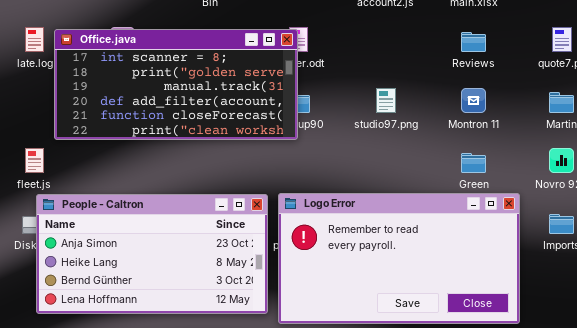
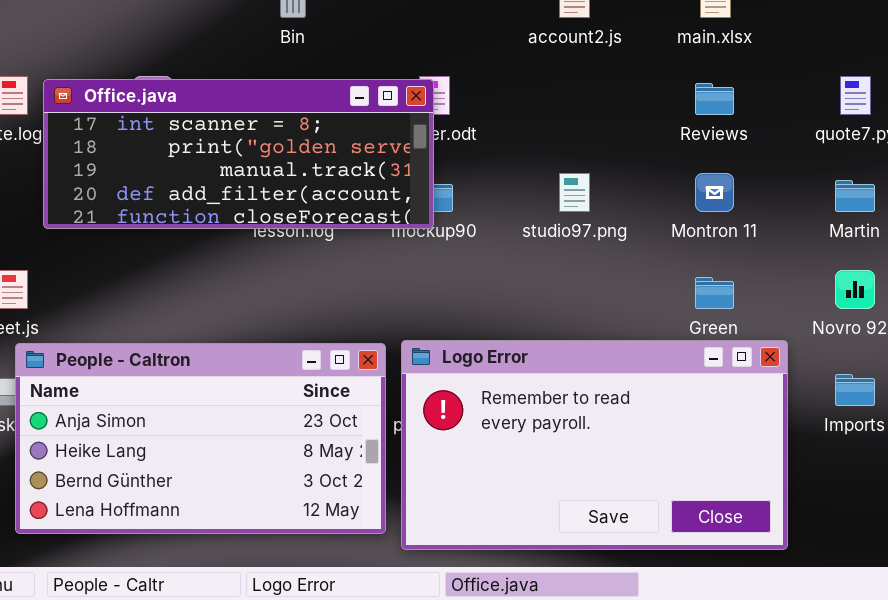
Office.java: [54,29,298,140] -> [43,79,434,229], resized

